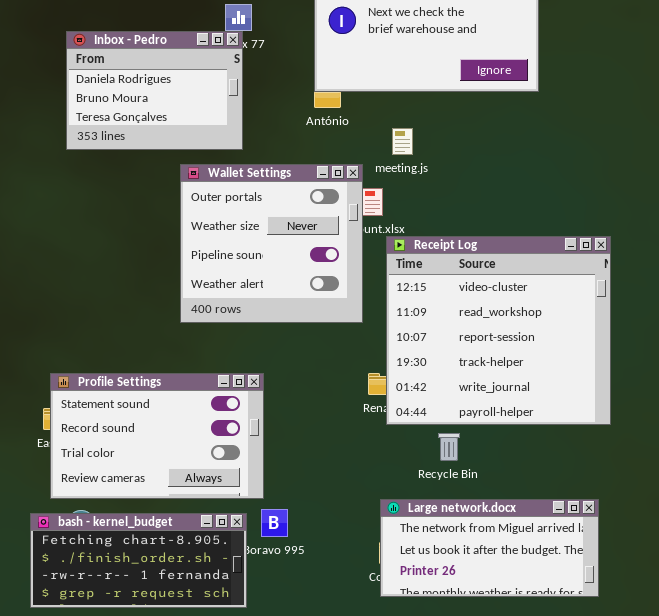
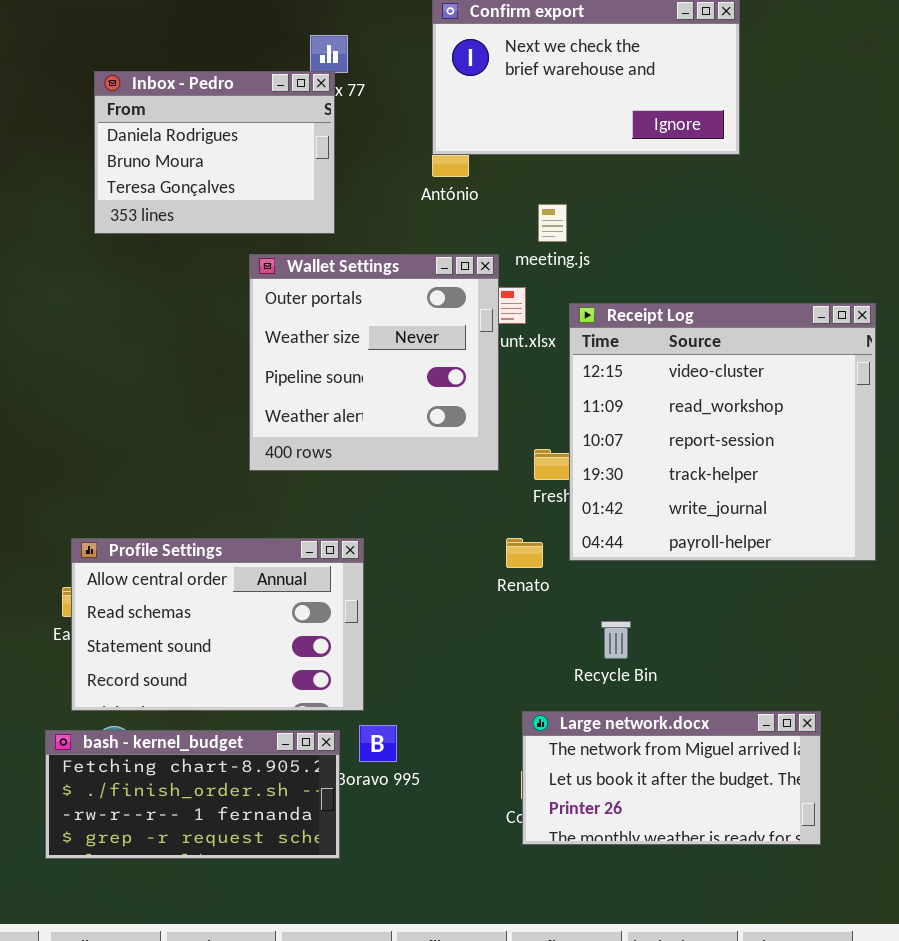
Receipt Log: [386,236,611,425] -> [569,303,876,561], moved
Profile Settings: [50,373,264,499] -> [71,538,364,711], scrolled up 2 rows

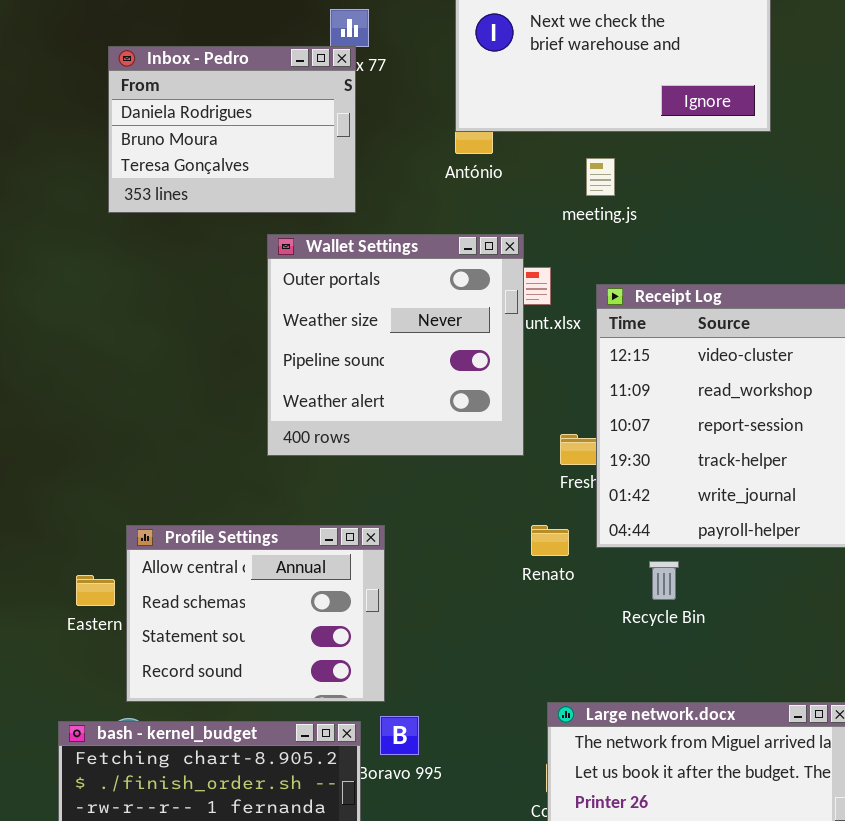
meeting.js: [538,204,567,242] -> [586,158,615,196], moved
Profile Settings: [71,538,364,711] -> [126,525,385,702], resized
Recycle Bin: [601,621,631,659] -> [649,561,679,600], moved

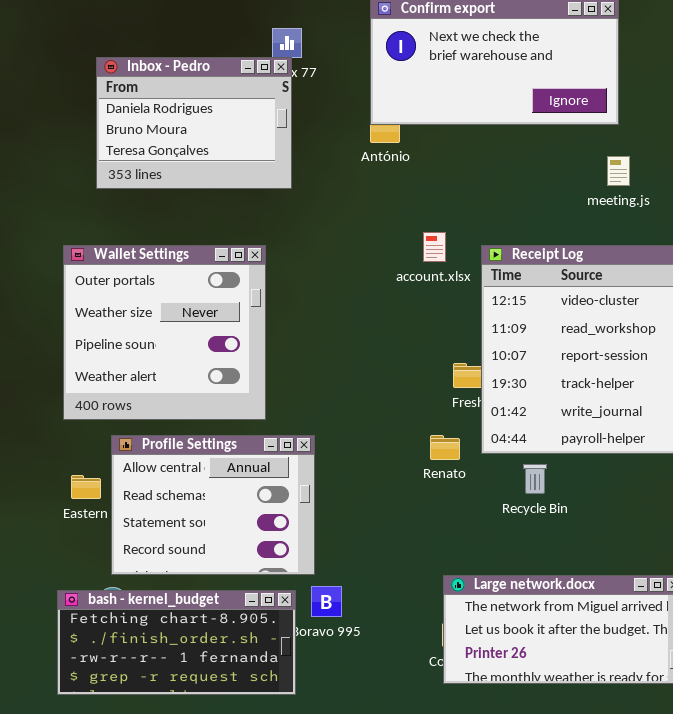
meeting.js: [586,158,615,196] -> [607,156,630,186], moved
Wallet Settings: [267,234,524,456] -> [63,245,266,420], moved

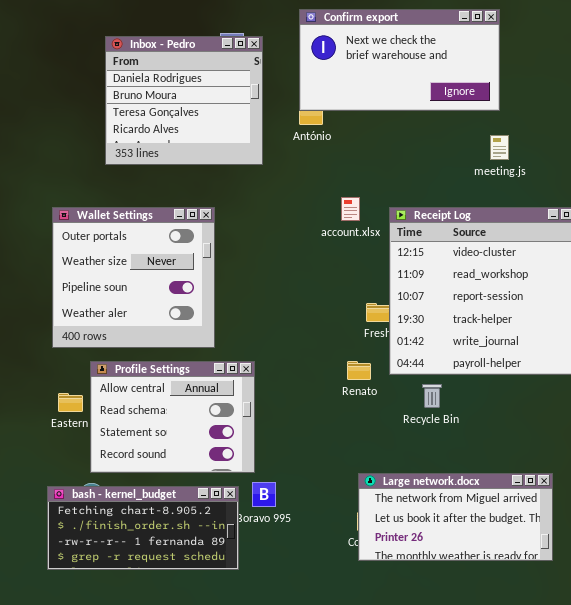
Inbox - Pedro: [96,57,292,189] -> [105,36,263,165], moved, resized

